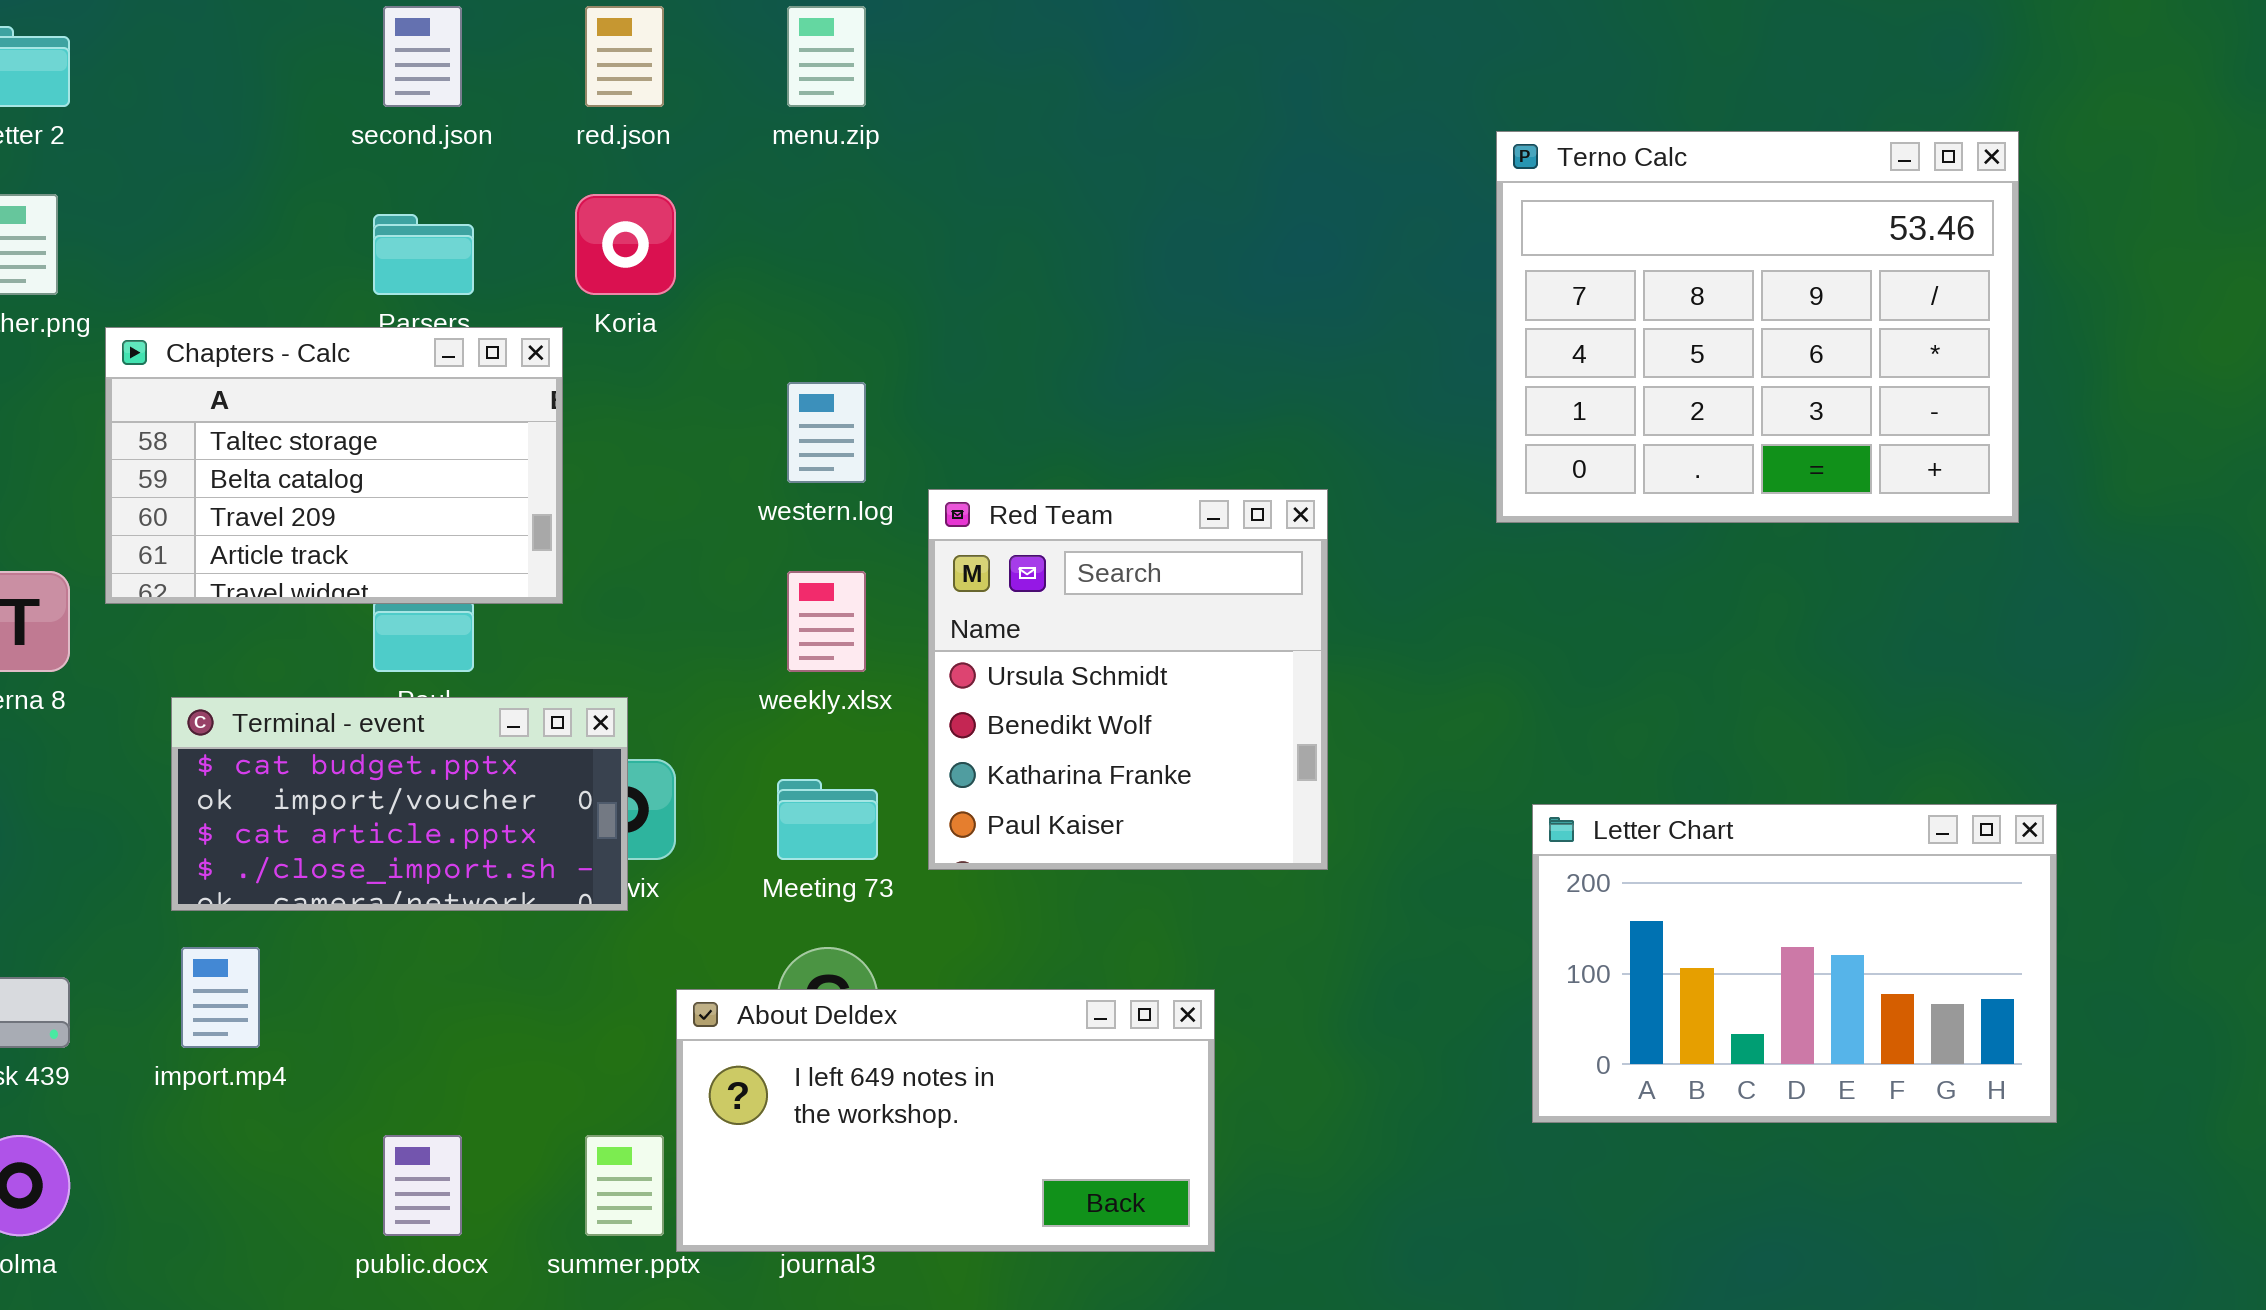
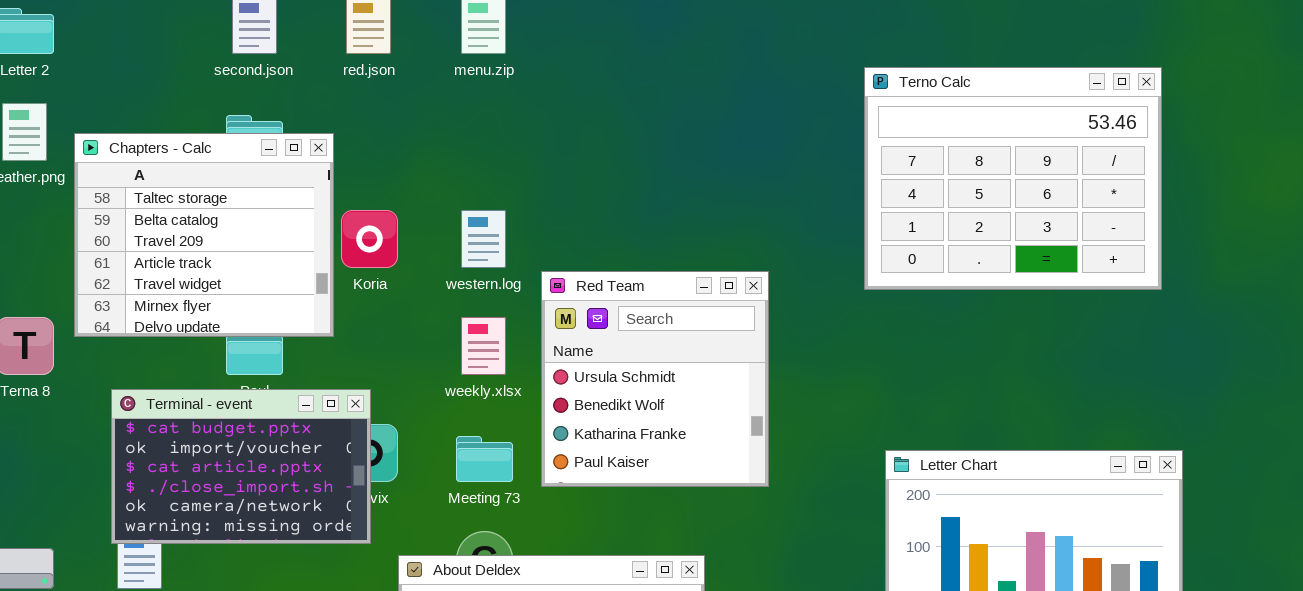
Koria: [575,194,676,295] -> [341,210,398,268], moved
Chapters - Calc: [105,327,563,604] -> [74,133,334,337], resized
Terminal - event: [171,697,628,911] -> [111,389,371,544], resized

